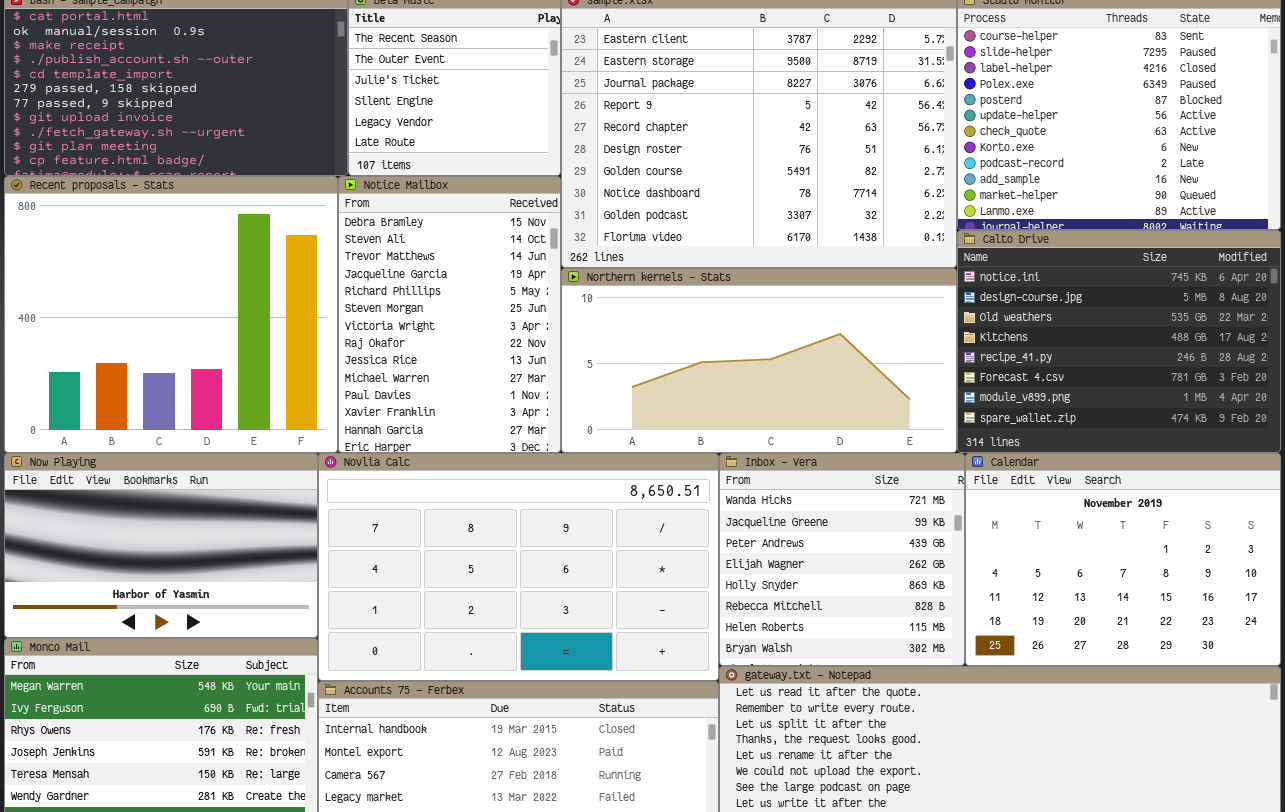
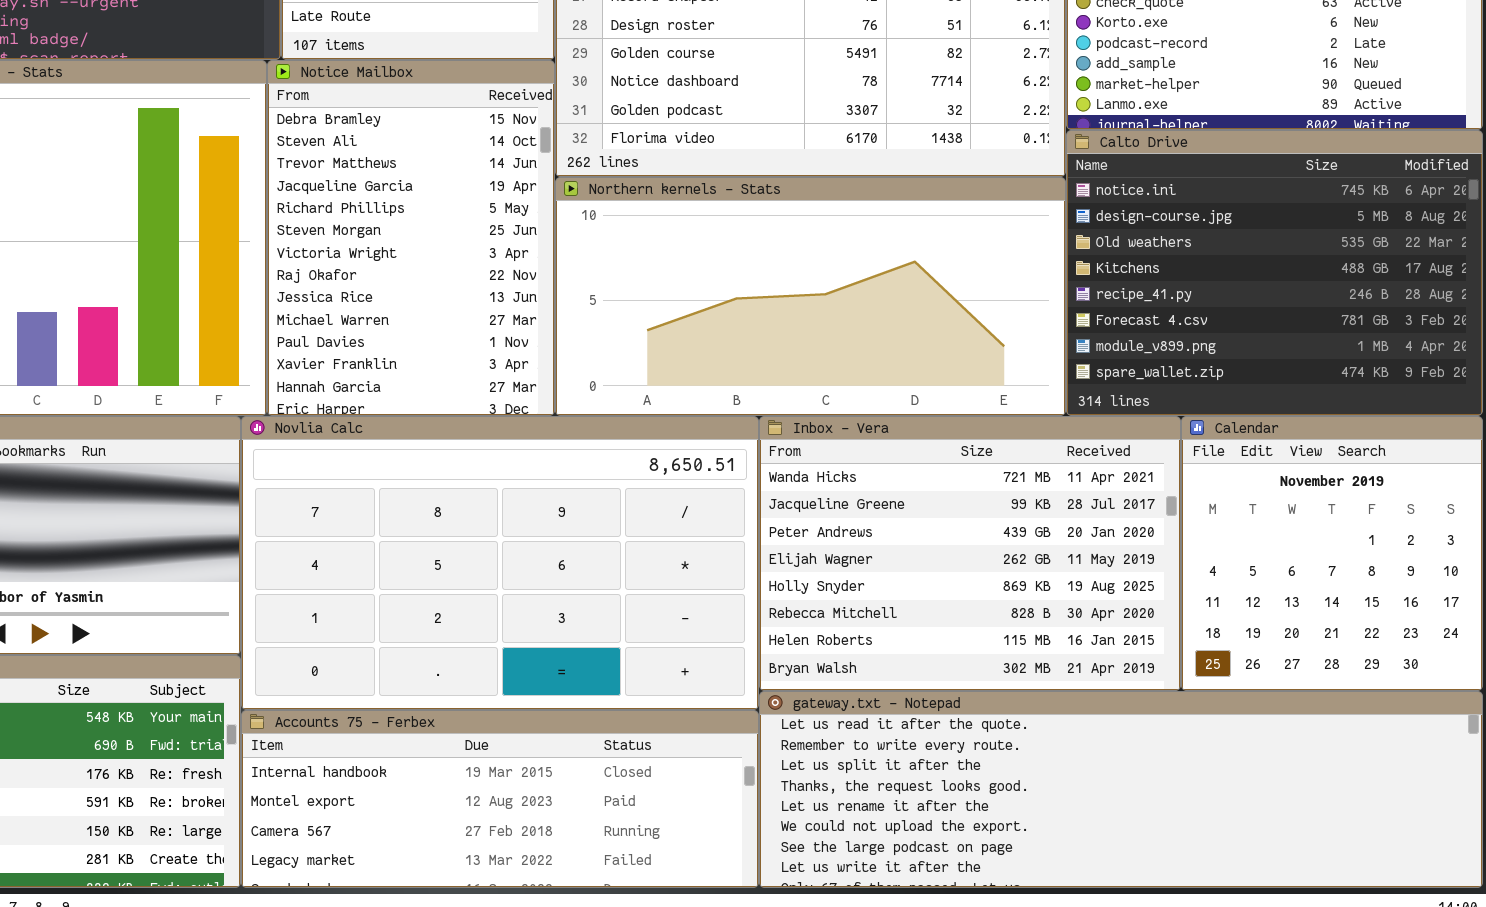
Inbox - Vera: [719,453,965,666] -> [759,416,1181,691], resized
Calendar: [965,453,1281,666] -> [1181,416,1483,691], resized

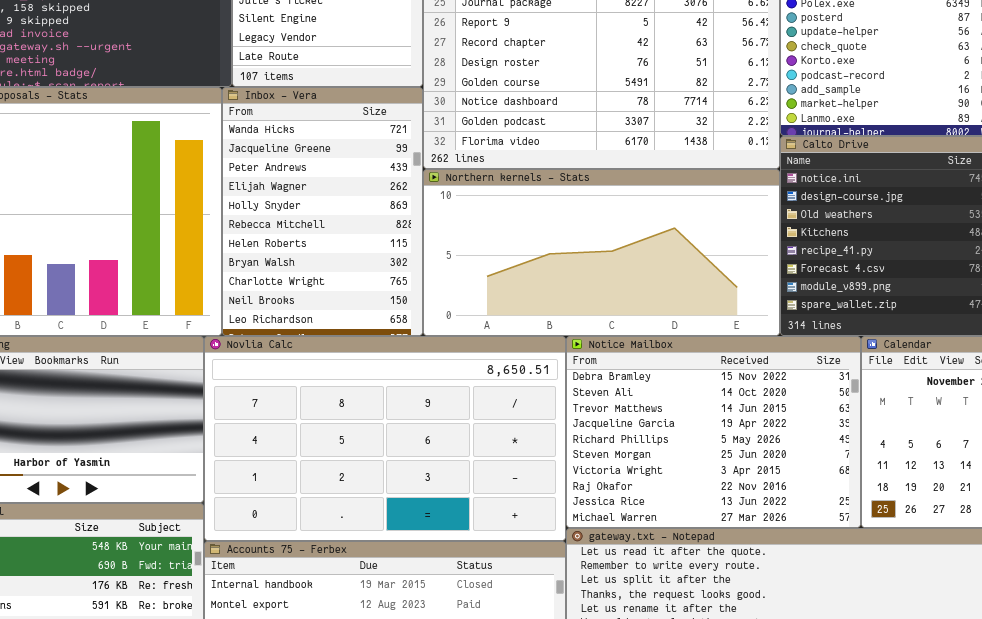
Notice Mailbox: [267,60,555,416] -> [566,336,861,528], moved, resized
Inbox - Vera: [759,416,1181,691] -> [222,87,423,336], moved, resized

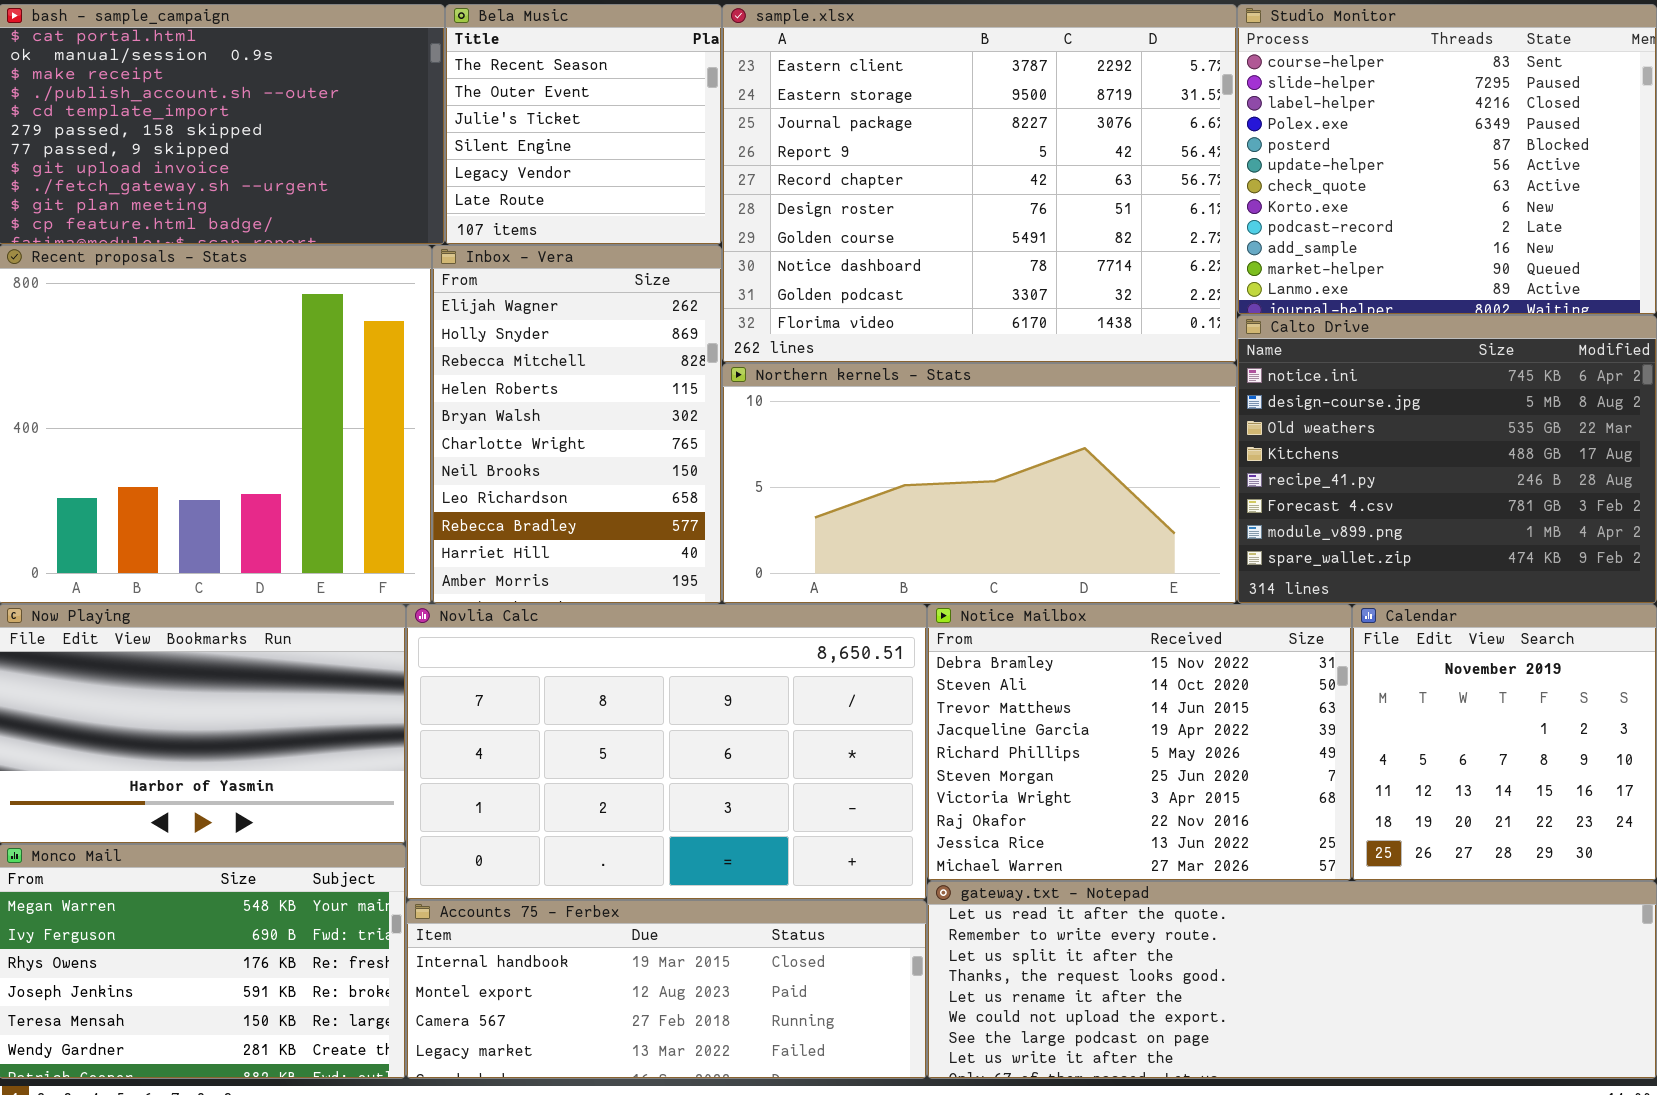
Inbox - Vera: [222,87,423,336] -> [432,245,722,604], scrolled down 3 rows

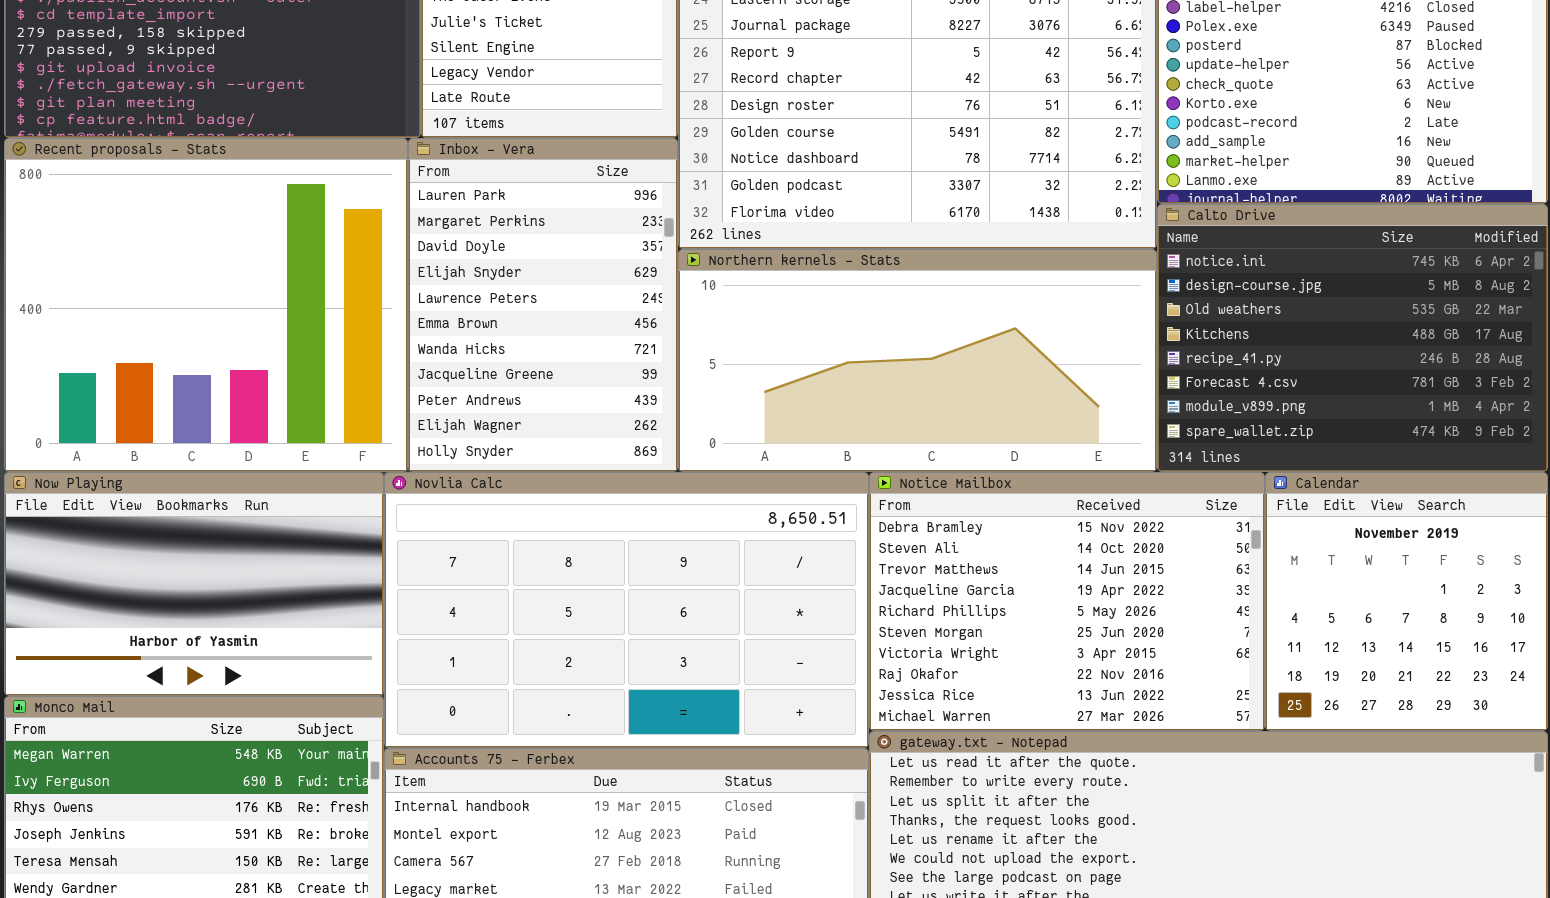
Inbox - Vera: [432,245,722,604] -> [408,138,678,472], scrolled up 9 rows

